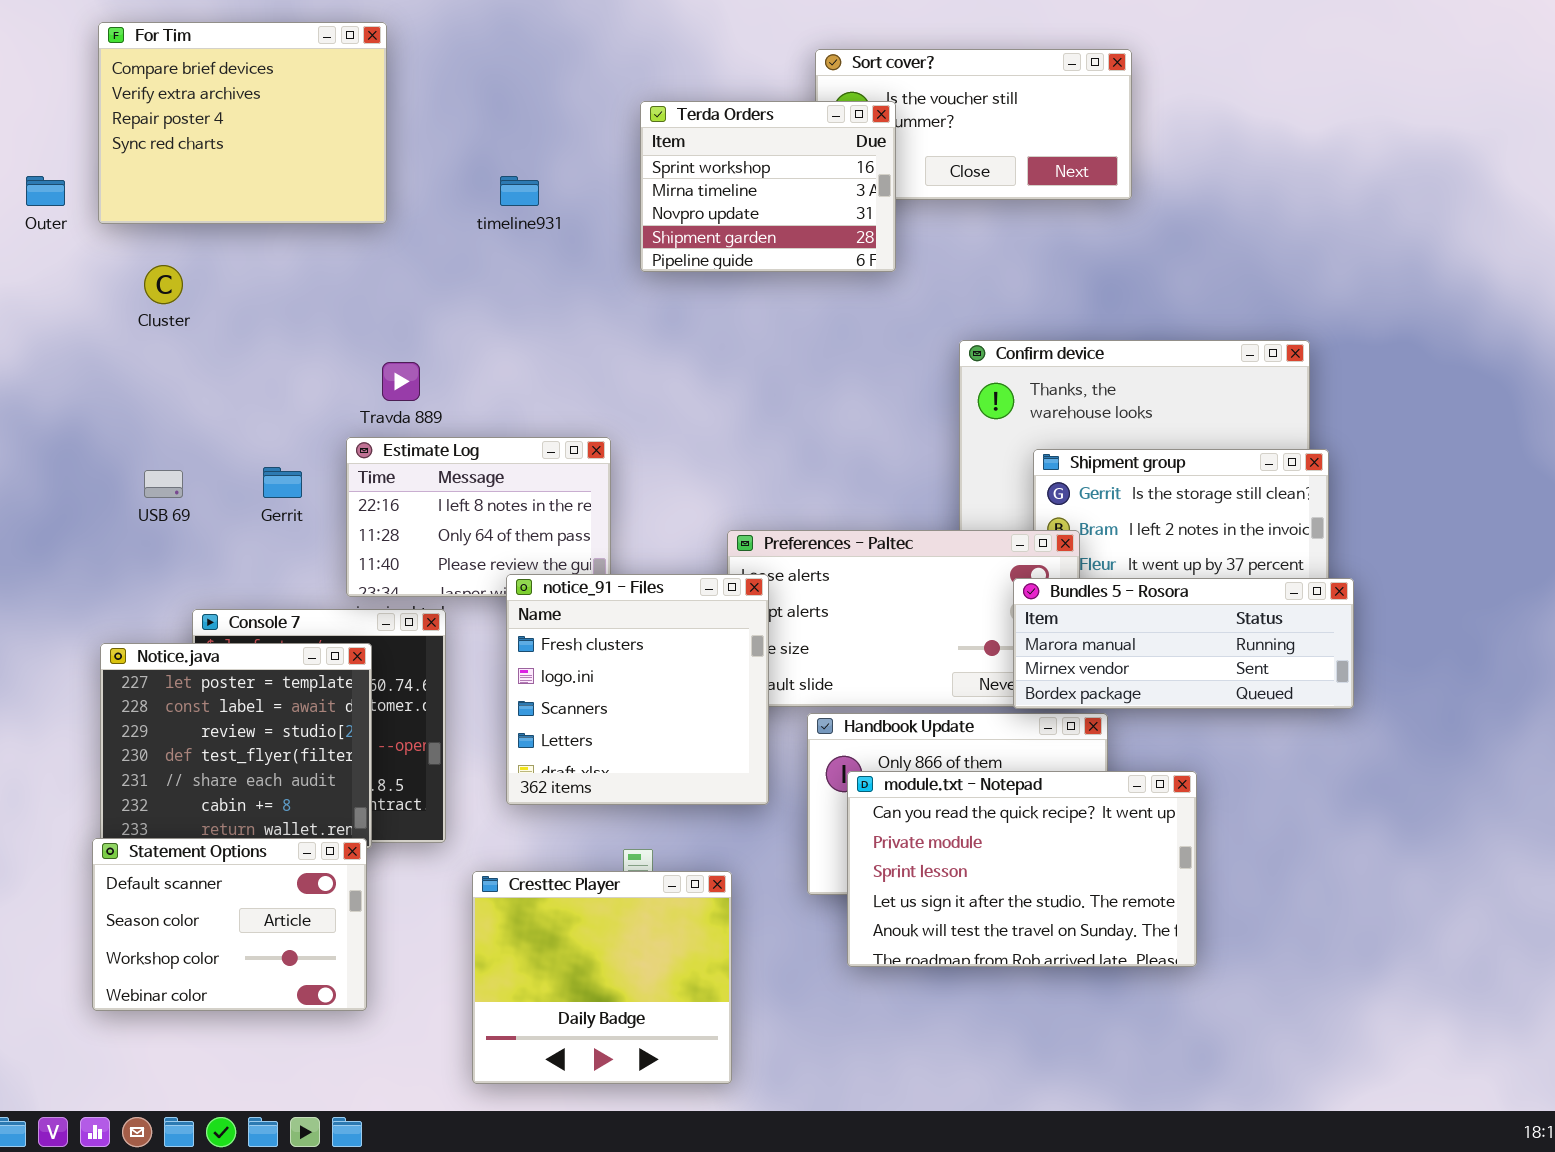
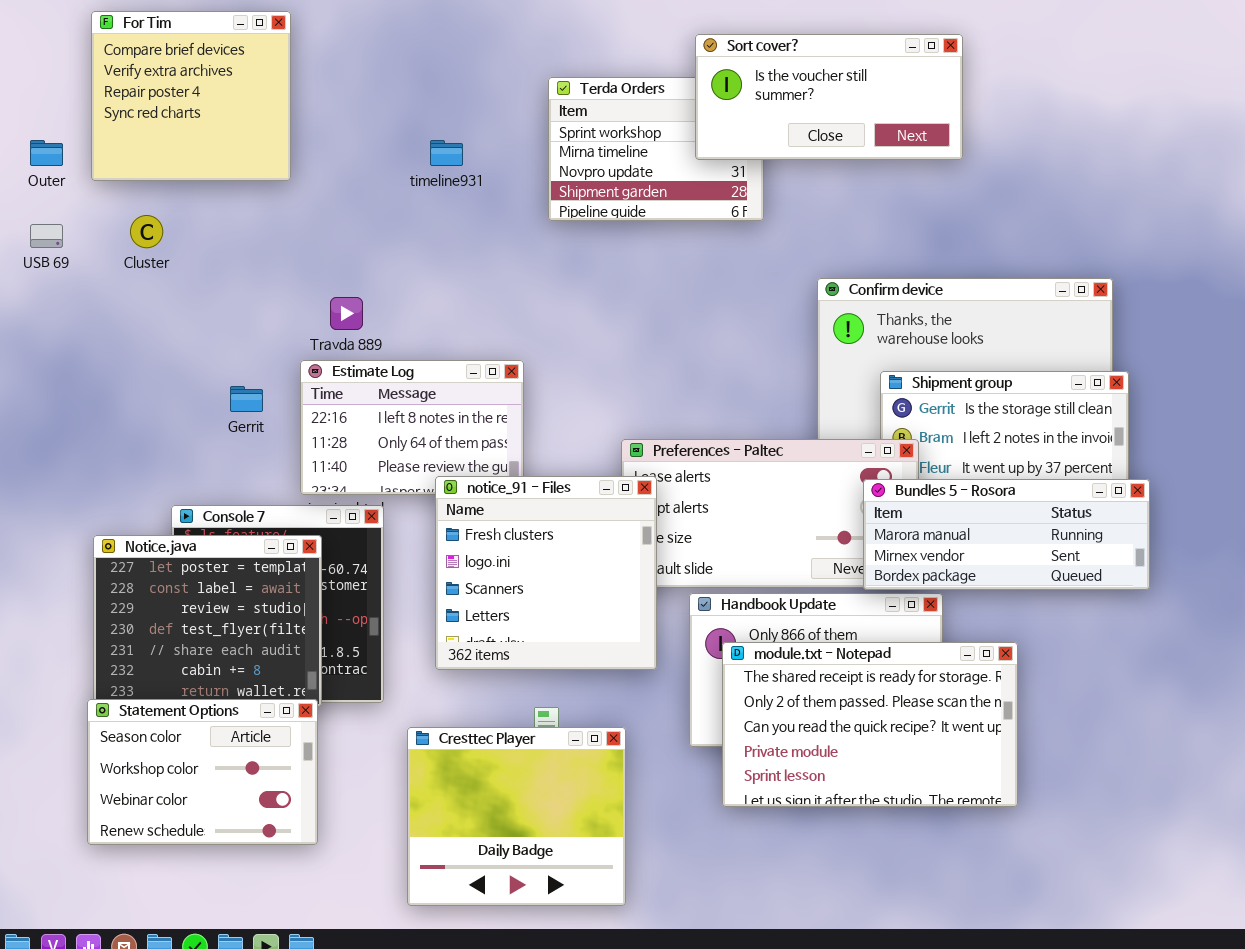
For Tim: [98,22,387,224] -> [91,11,291,181], resized
Sort cover?: [815,49,1132,200] -> [695,34,963,160], raised
USB 69: [144,470,183,498] -> [30,224,63,248], moved
module.txt - Notepad: [847,771,1197,967] -> [722,642,1018,807], scrolled up 2 rows
Statement Options: [92,838,367,1011] -> [87,699,318,845], scrolled down 1 row

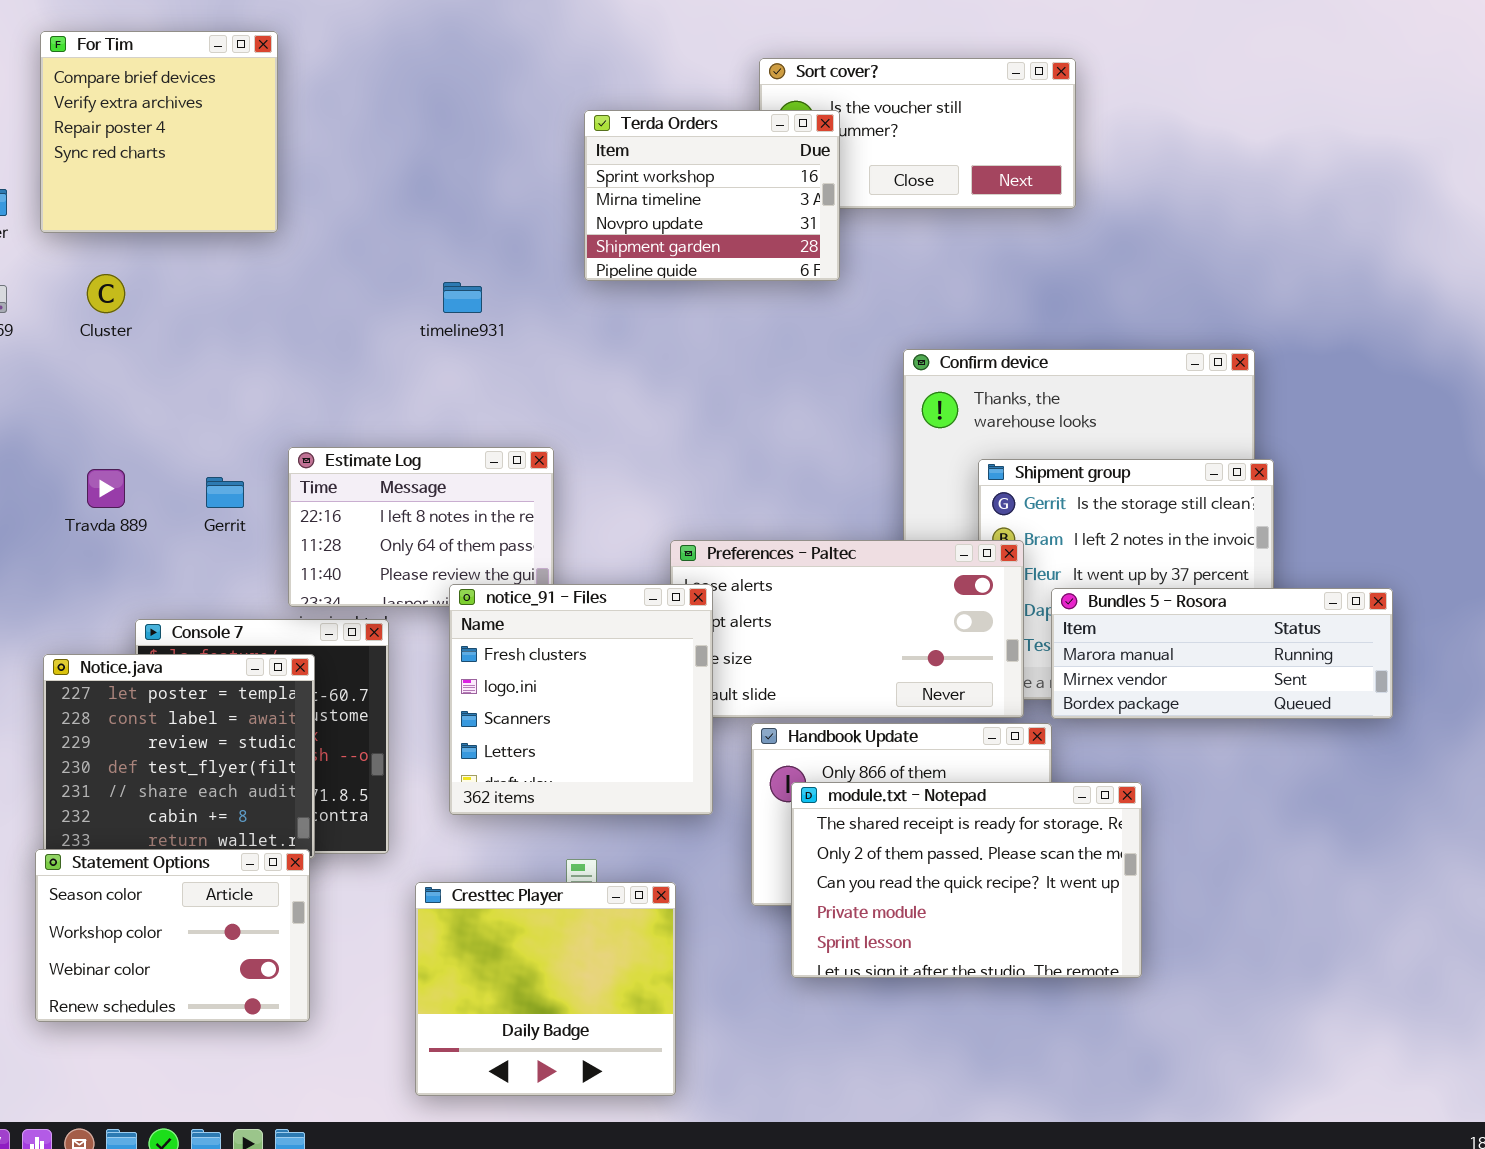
Terda Orders: [548,77,764,221] -> [584,110,840,281], raised
timeline931: [430,140,463,166] -> [443,282,482,313], moved
Travda 889: [330,297,363,330] -> [87,469,125,508], moved
Bundles 5 - Rosora: [863,479,1150,590] -> [1051,588,1393,719], moved

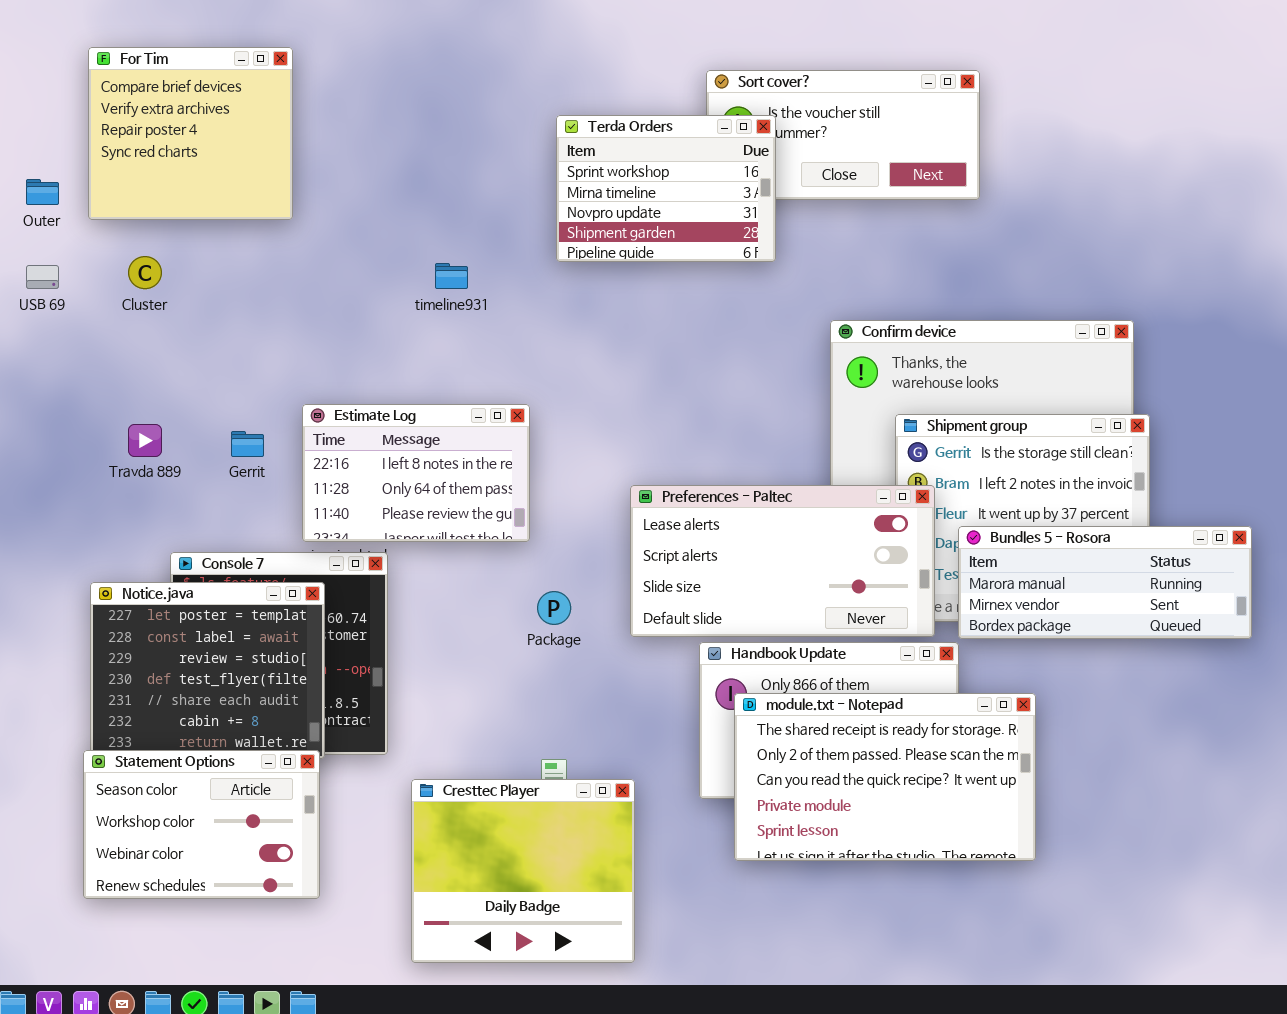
notice_91 - Files: [449,584,713,815] -> none, closed

